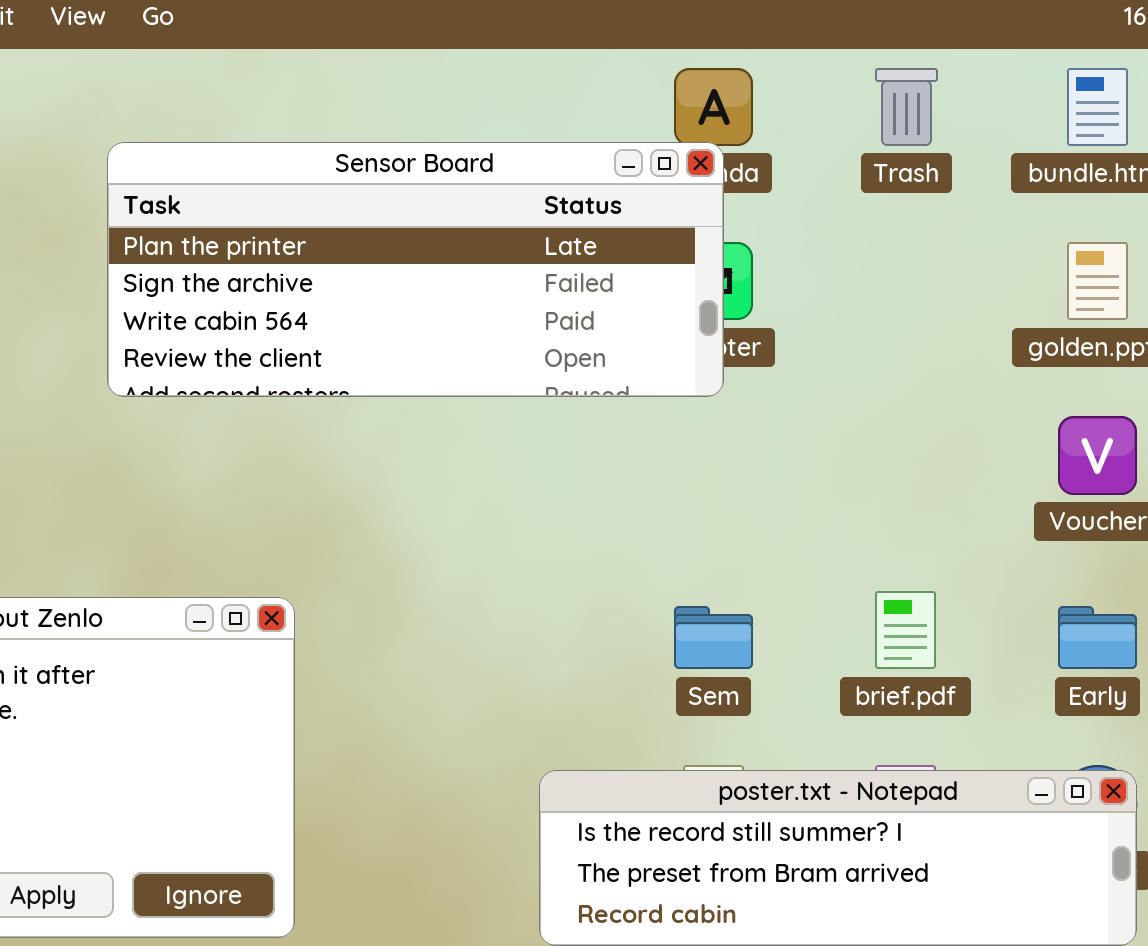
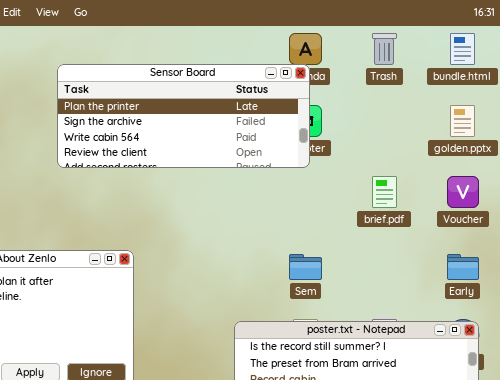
brief.pdf: [875,591,936,669] -> [372,176,397,208], moved

